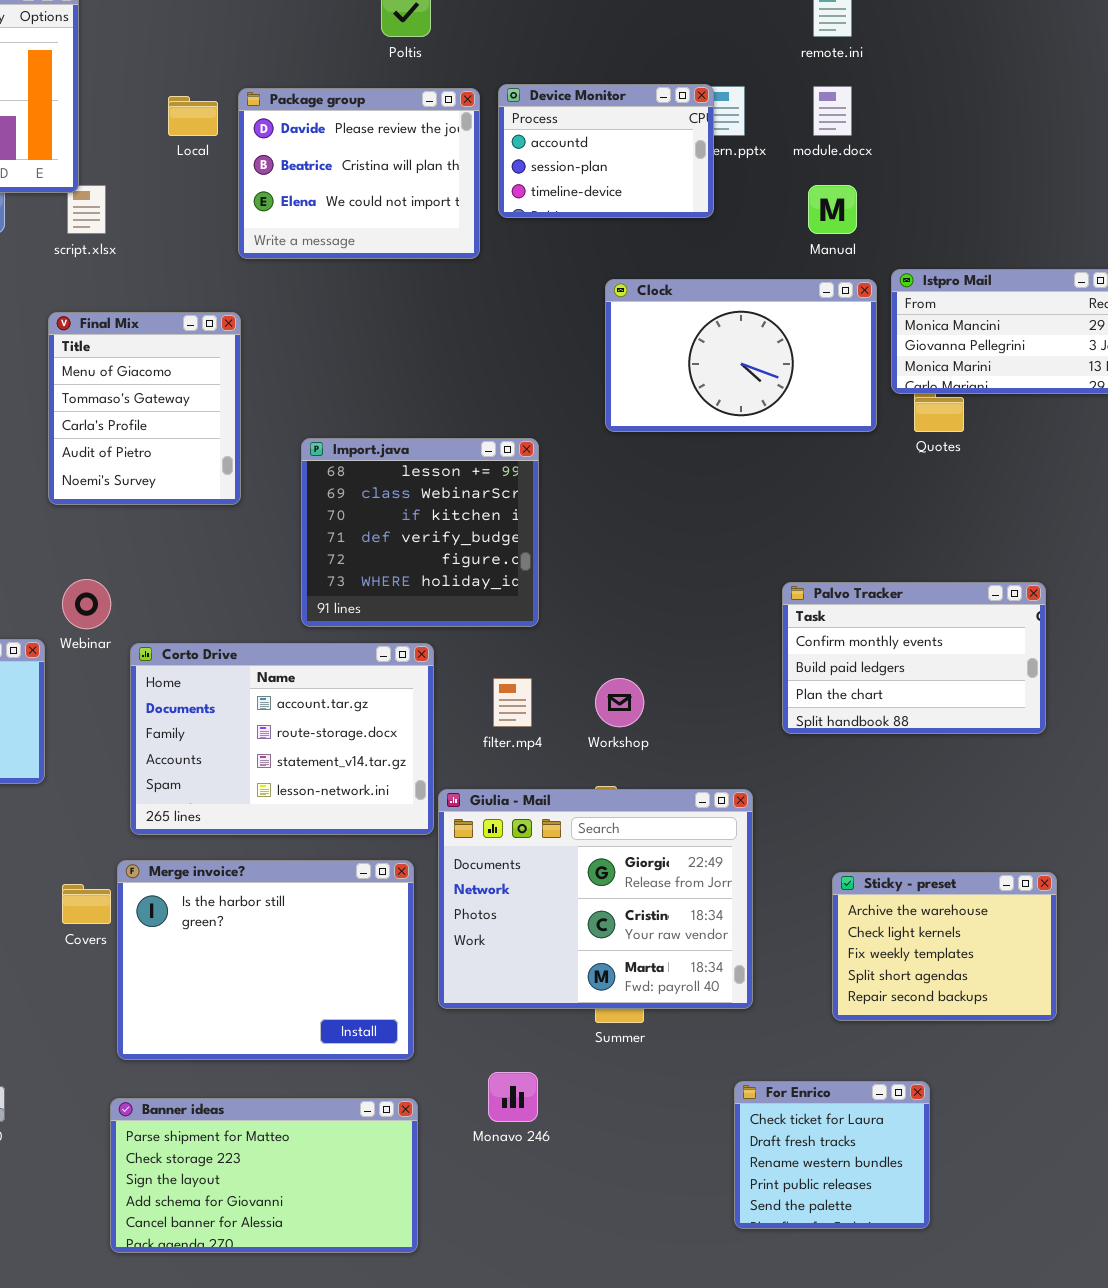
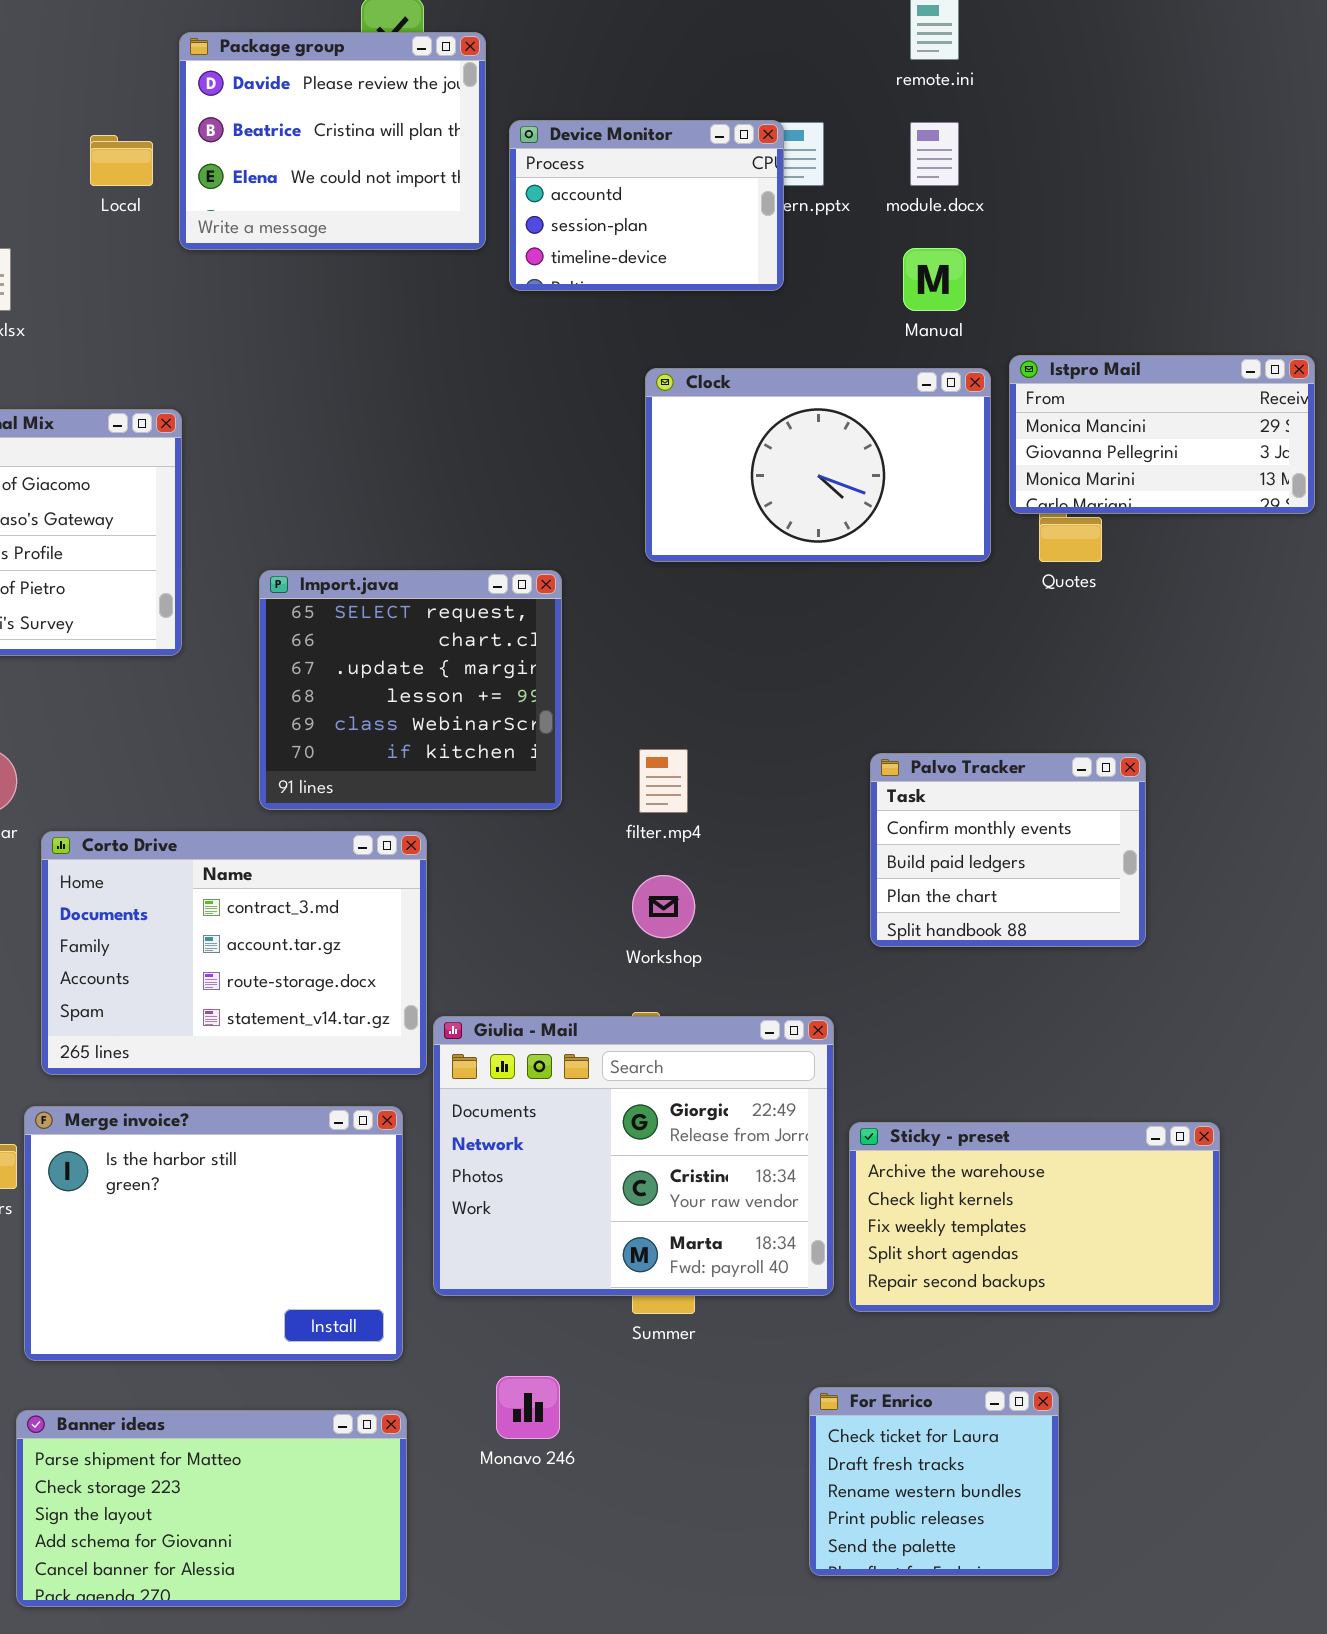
Package group: [238,88,480,259] -> [179,32,486,250], moved
Import.java: [301,438,539,627] -> [259,570,562,810], scrolled up 3 rows
Palvo Tracker: [782,582,1046,734] -> [870,753,1146,947], resized
Corto Drive: [130,643,434,835] -> [41,831,427,1075], scrolled up 1 row
filter.mp4: [493,678,532,727] -> [639,749,688,813], moved
Sticky - preset: [832,872,1057,1021] -> [849,1122,1220,1312], resized

